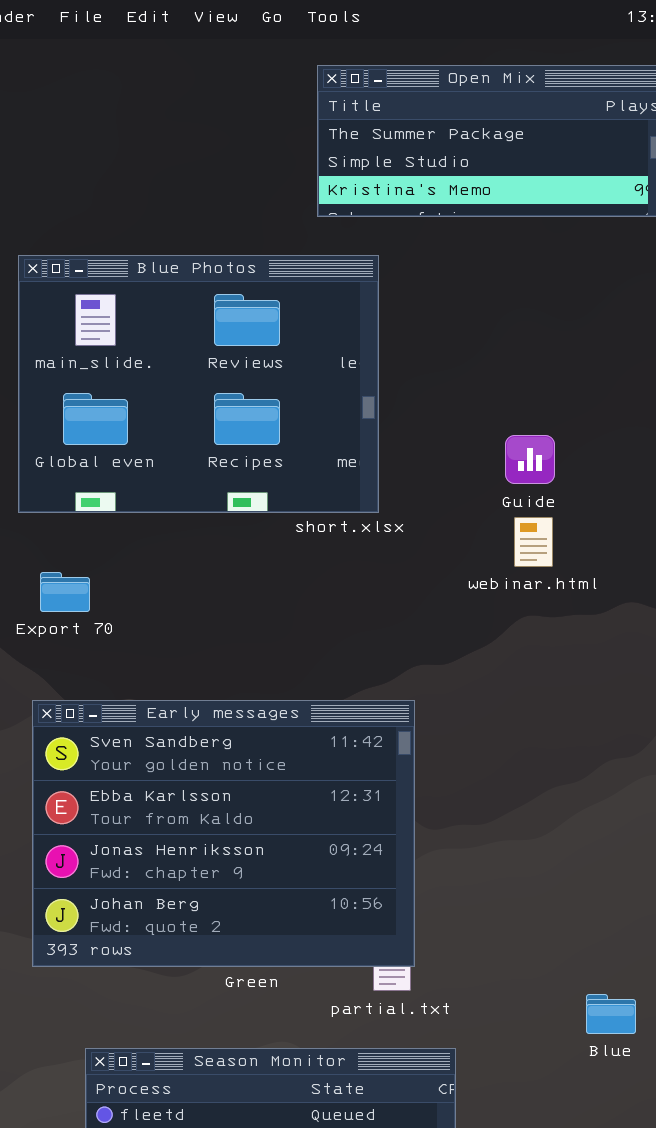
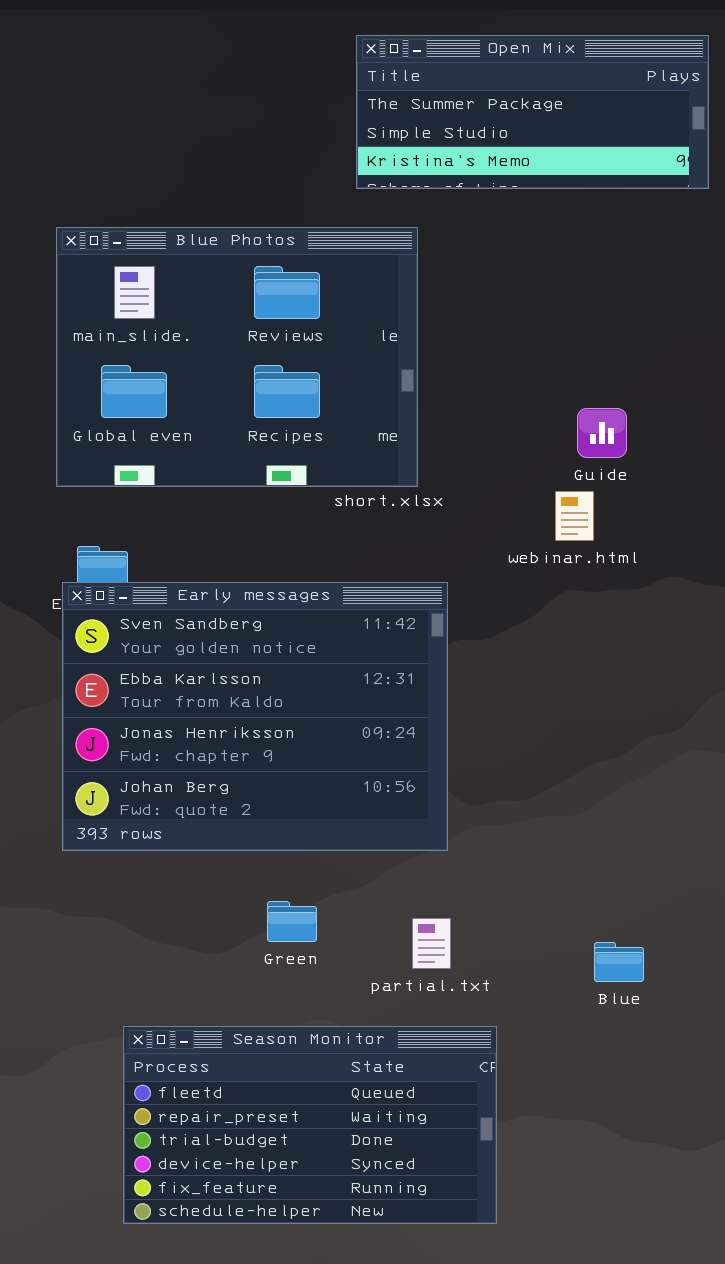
Guide: [505,435,555,484] -> [577,408,627,458], moved
Early messages: [32,700,415,967] -> [62,582,448,851], moved
Blue: [586,994,636,1034] -> [594,942,644,982], moved

